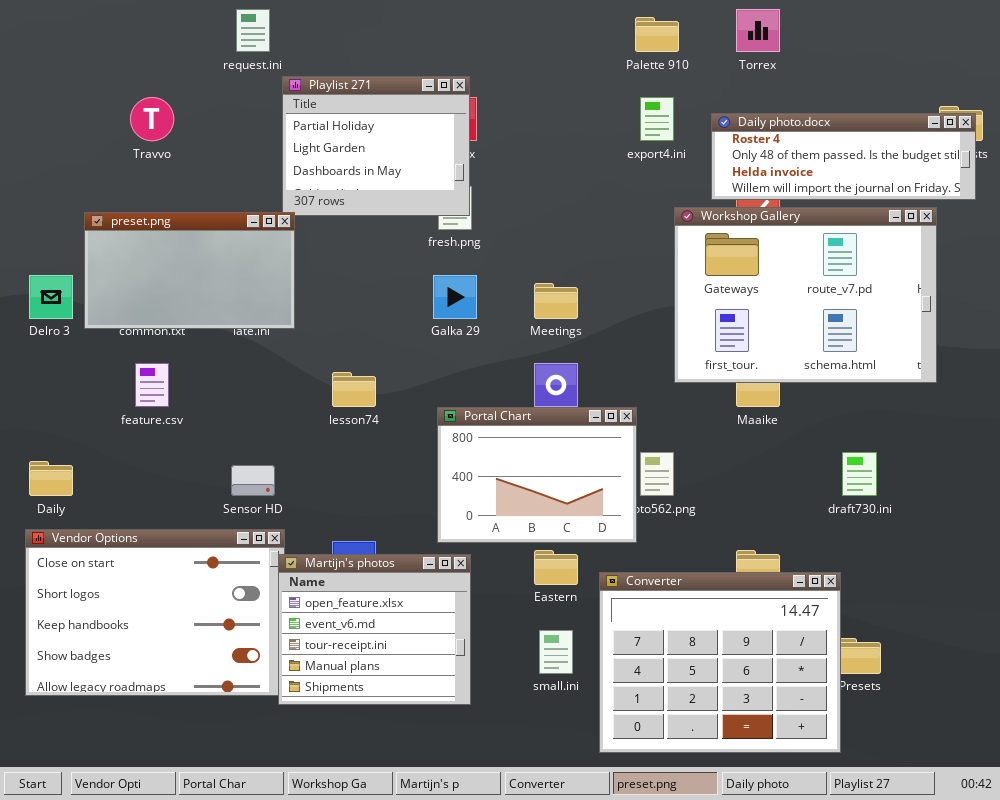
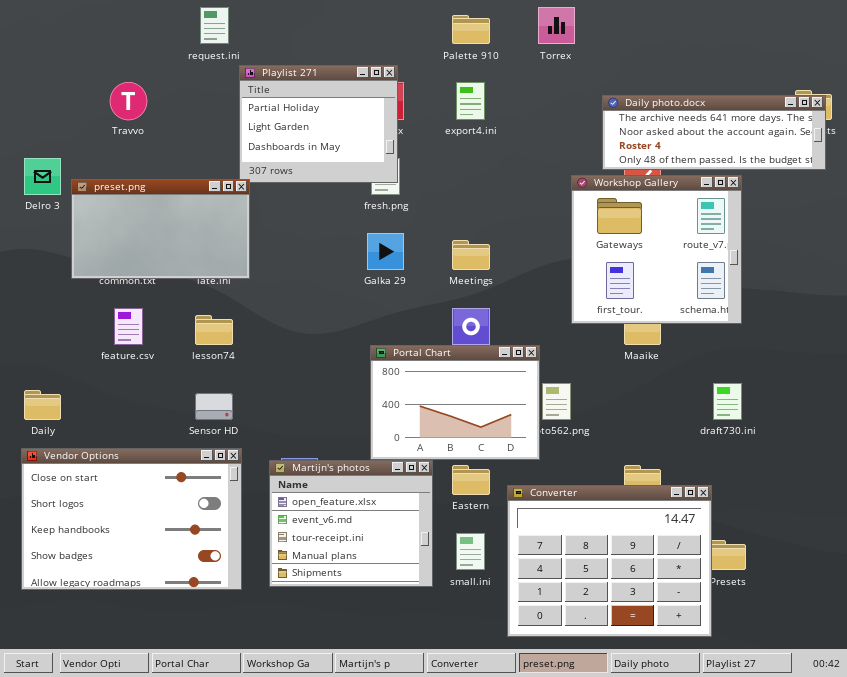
Torrex: [736,9,780,52] -> [538,7,575,44], moved
Palette 910: [635,17,679,52] -> [452,15,490,44], moved
export4.ini: [640,97,674,141] -> [456,82,485,120], moved
Daily photo.docx: [711,113,976,200] -> [602,95,826,170], scrolled up 2 rows
Workshop Gallery: [674,207,937,383] -> [571,175,742,324], resized
Delro 3: [29,275,73,319] -> [24,158,61,195], moved
lesson74: [332,372,376,407] -> [195,315,233,345], moved
Martijn's photos: [278,554,471,705] -> [269,460,433,587], moved

